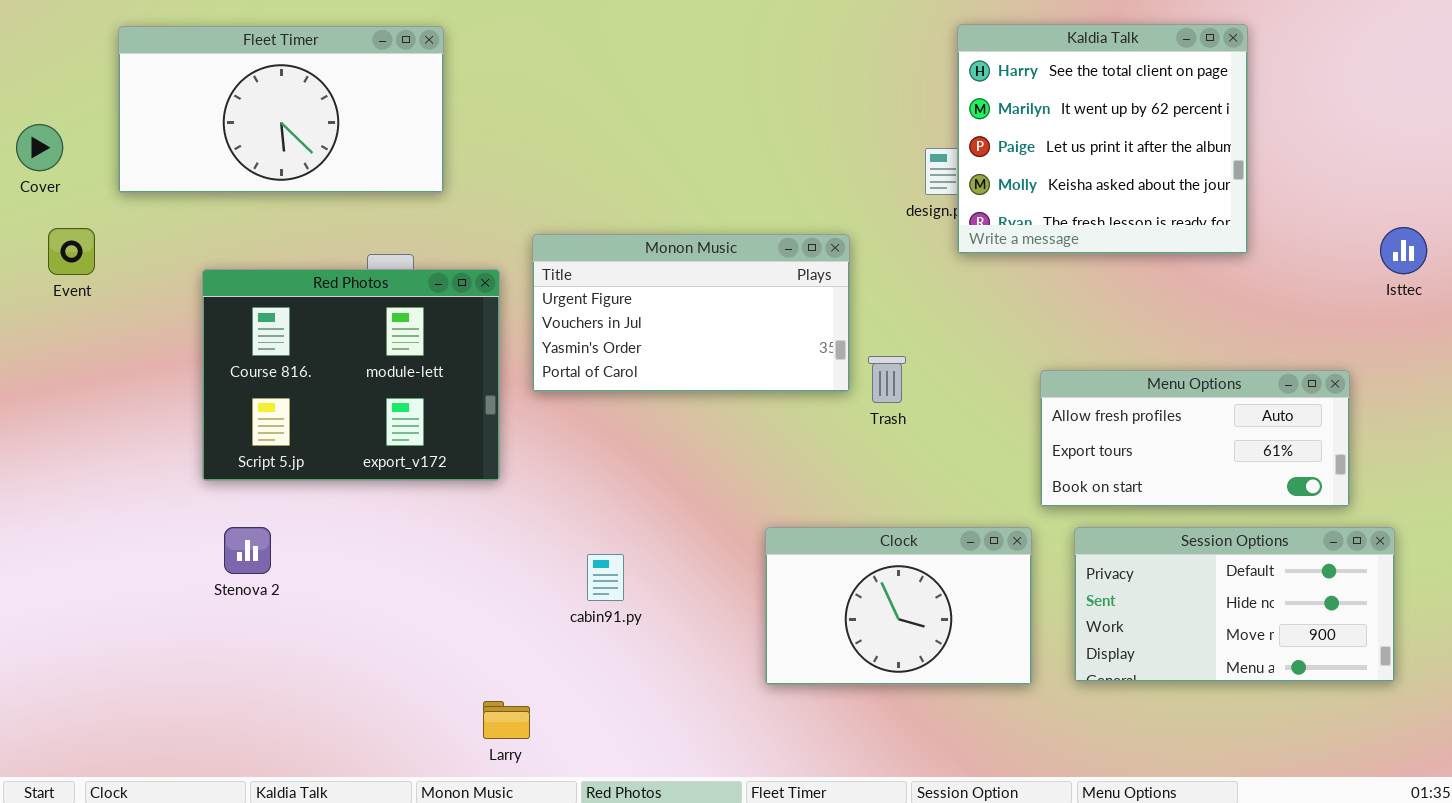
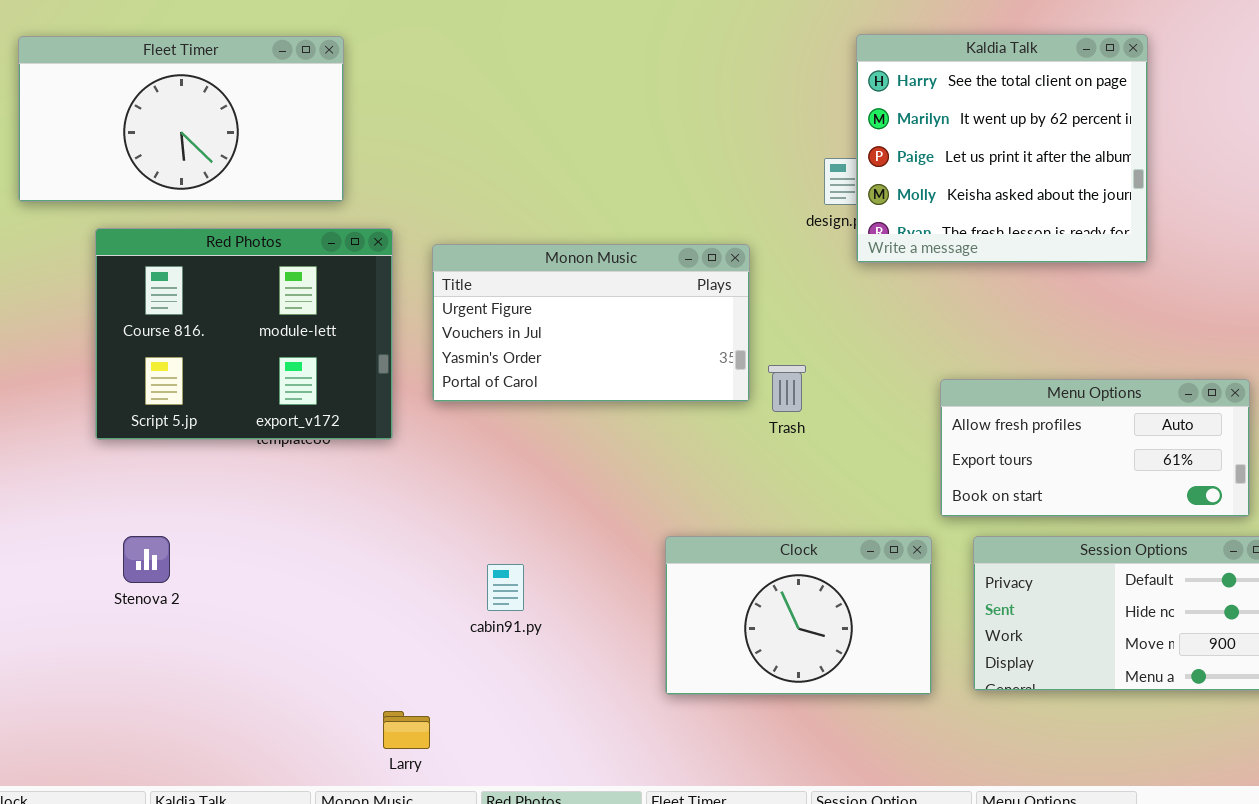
Red Photos: [202,269,500,481] -> [95,228,393,440], moved

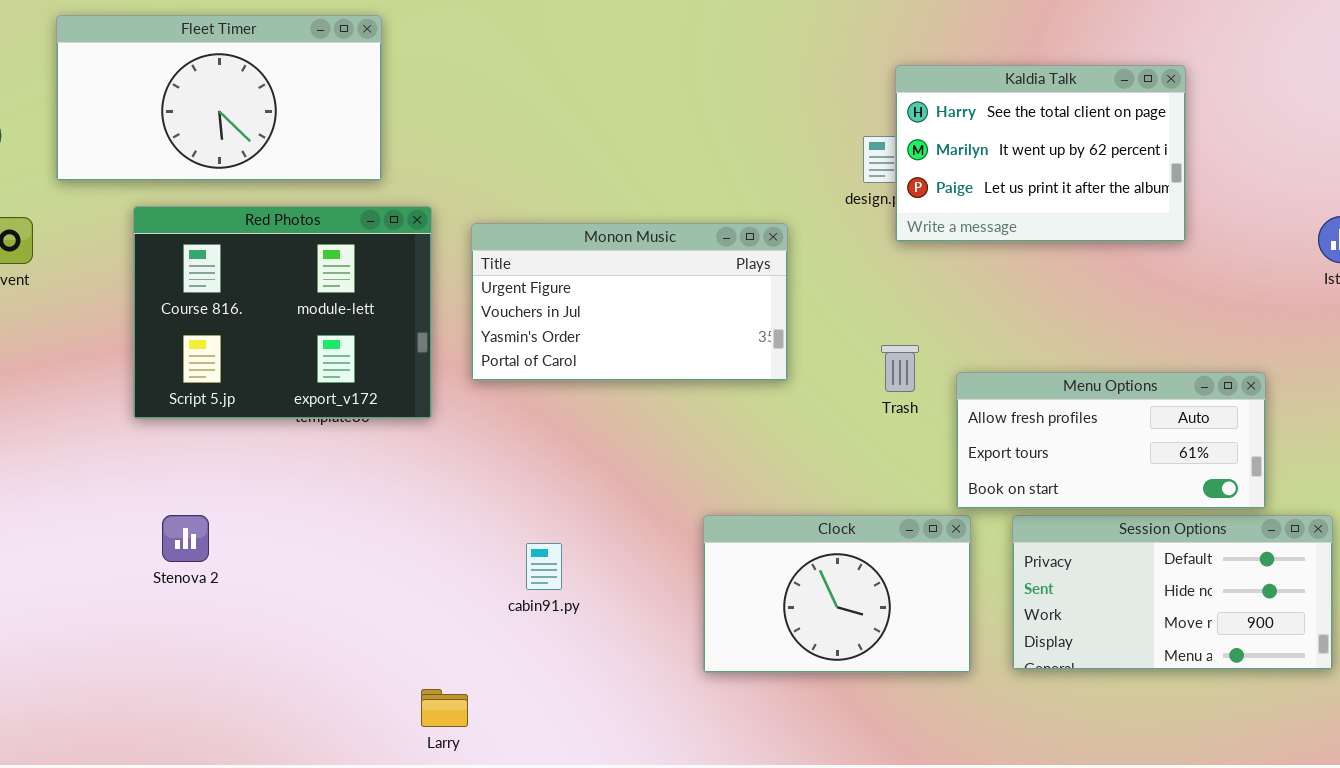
Kaldia Talk: [856,34,1148,263] -> [895,65,1186,242], resized
Trash: [768,365,806,412] -> [881,345,919,392], moved
Menu Options: [940,379,1250,517] -> [956,372,1266,509], moved

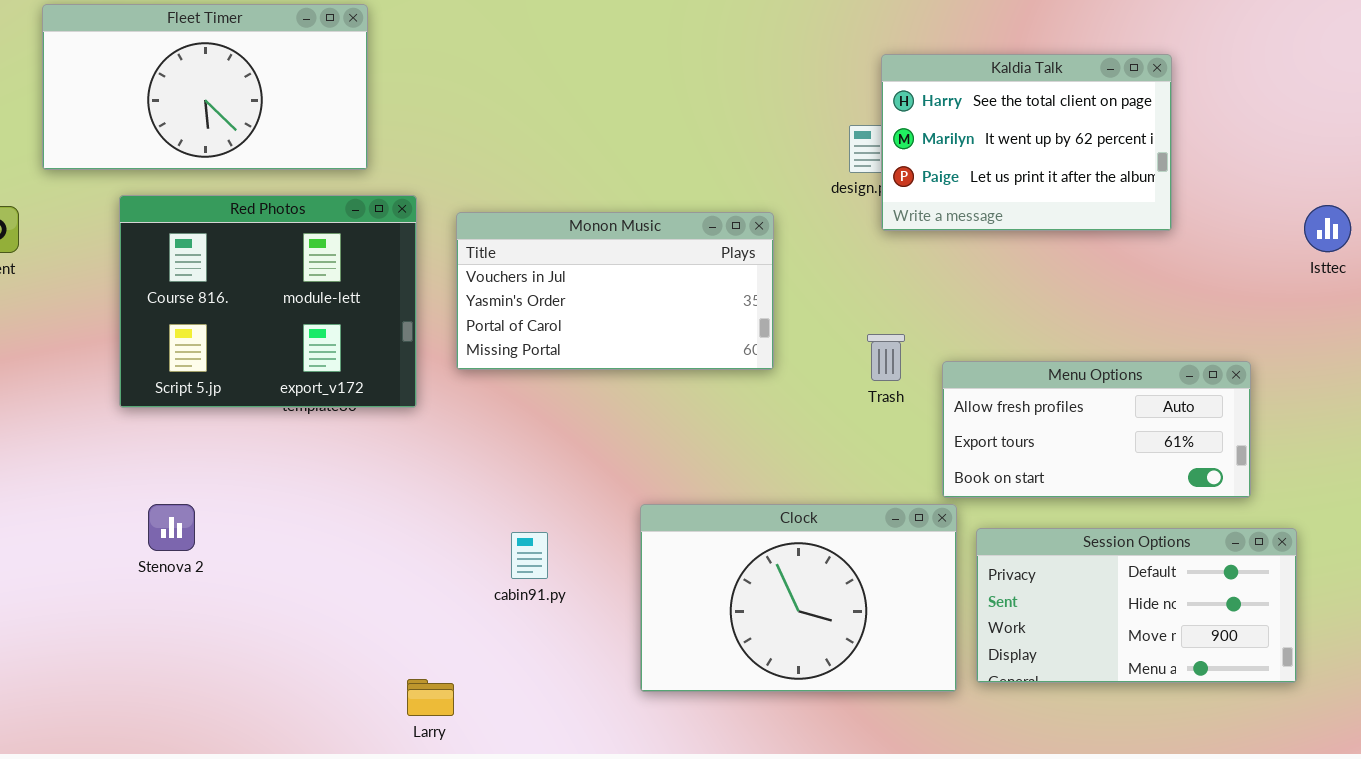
Monon Music: [471,223,788,381] -> [456,212,774,370], scrolled down 1 row
Clock: [703,515,971,673] -> [640,504,957,692], resized
Session Options: [1012,515,1333,670] -> [976,528,1297,683], moved

